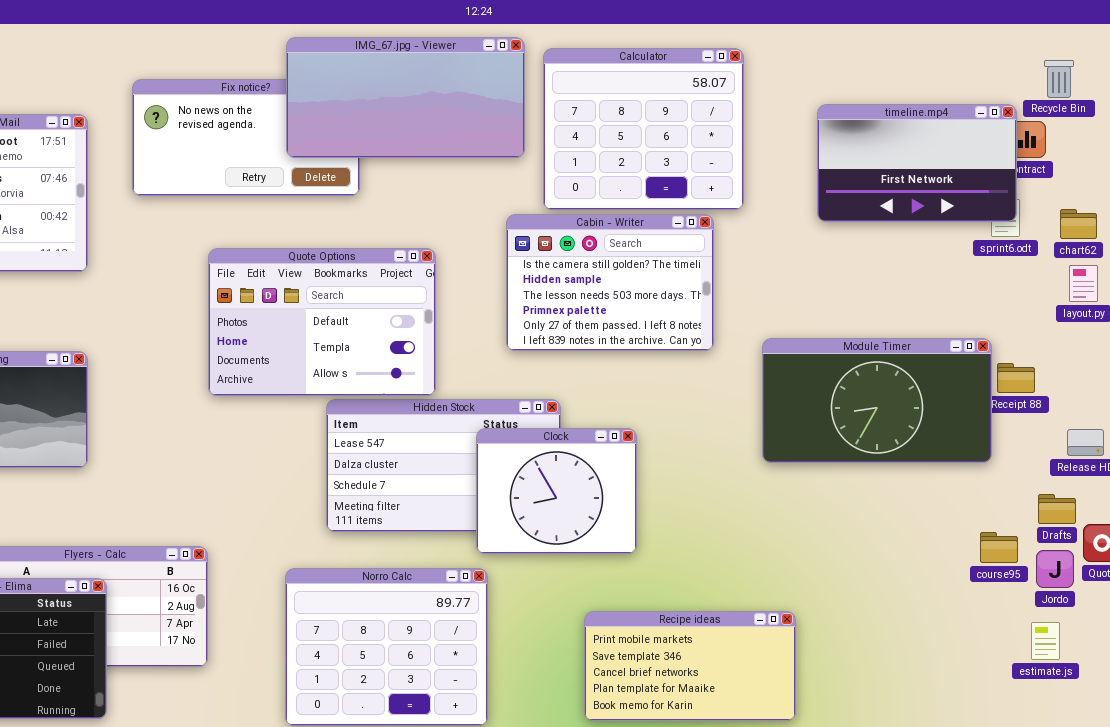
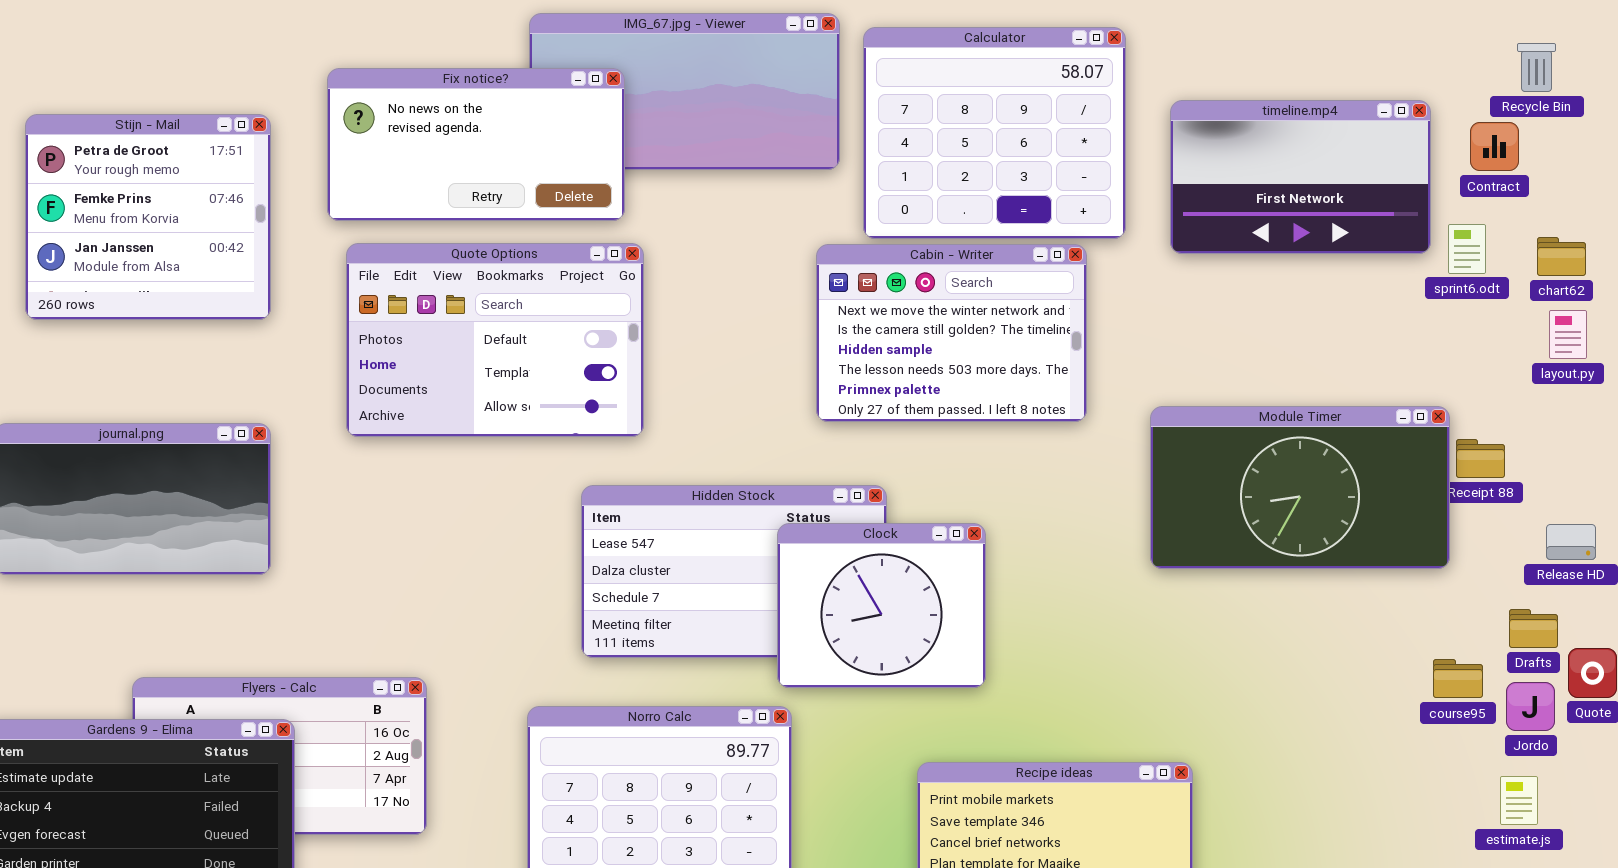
Fix notice?: [132,79,360,196] -> [327,68,625,221], raised
timeline.mp4: [817,104,1017,222] -> [1170,100,1431,254], moved
Cabin - Writer: [506,214,714,351] -> [816,244,1087,422], scrolled up 1 row
Quote Options: [208,248,436,396] -> [346,243,644,437], moved

